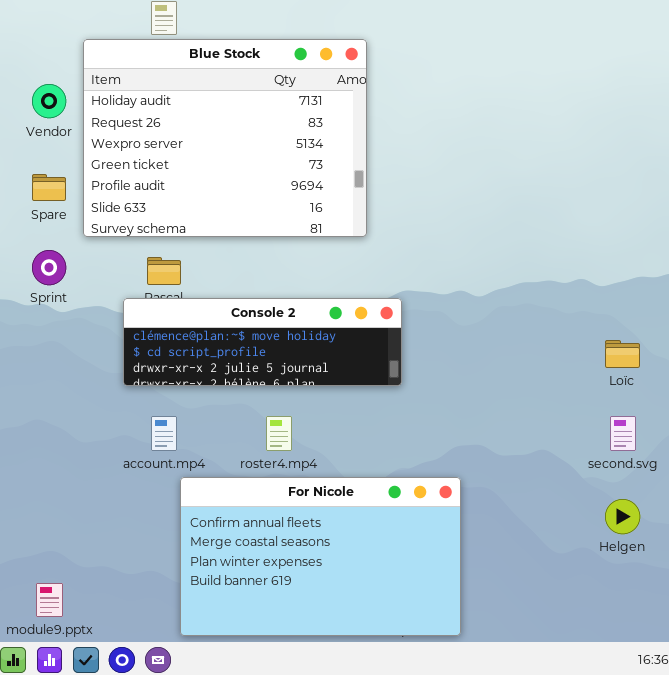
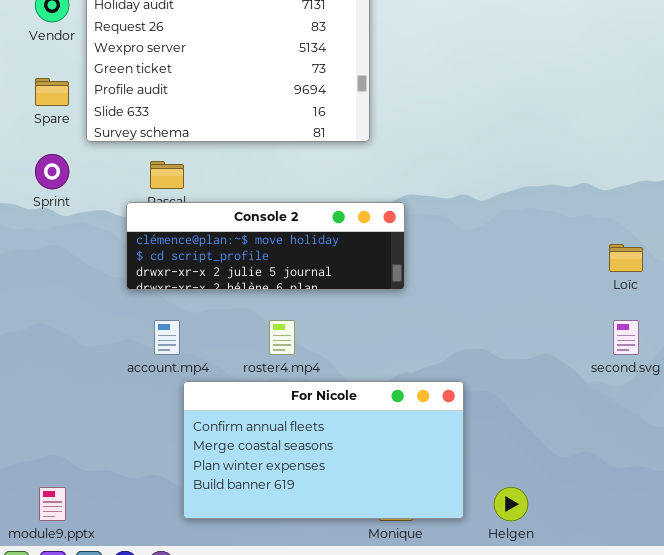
For Nicole: [180,477,461,636] -> [183,381,464,519], resized
Helgen: [605,499,640,534] -> [494,487,528,521], moved

